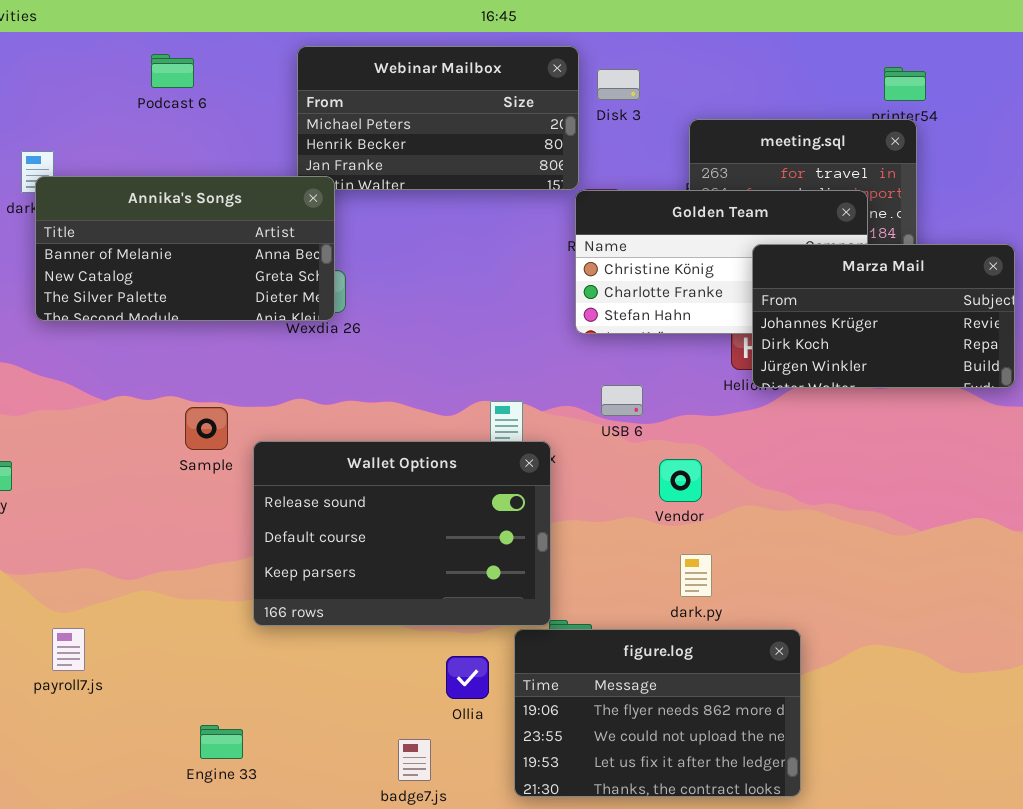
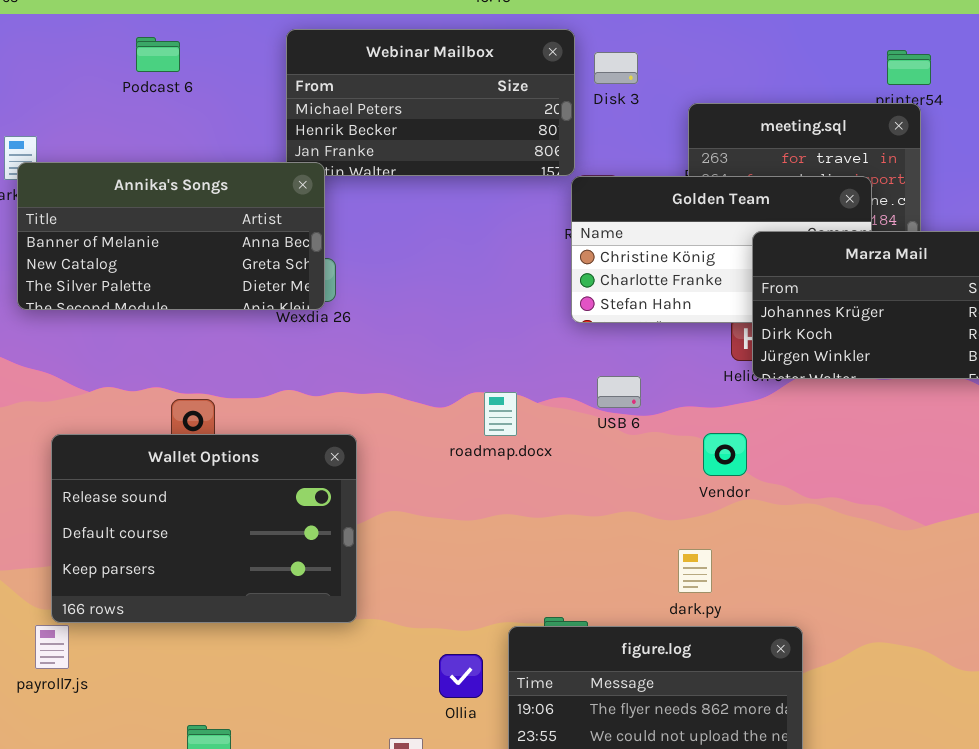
Wallet Options: [253,441,551,626] -> [51,434,357,623], moved
Vendor: [659,459,702,502] -> [703,433,747,476], moved

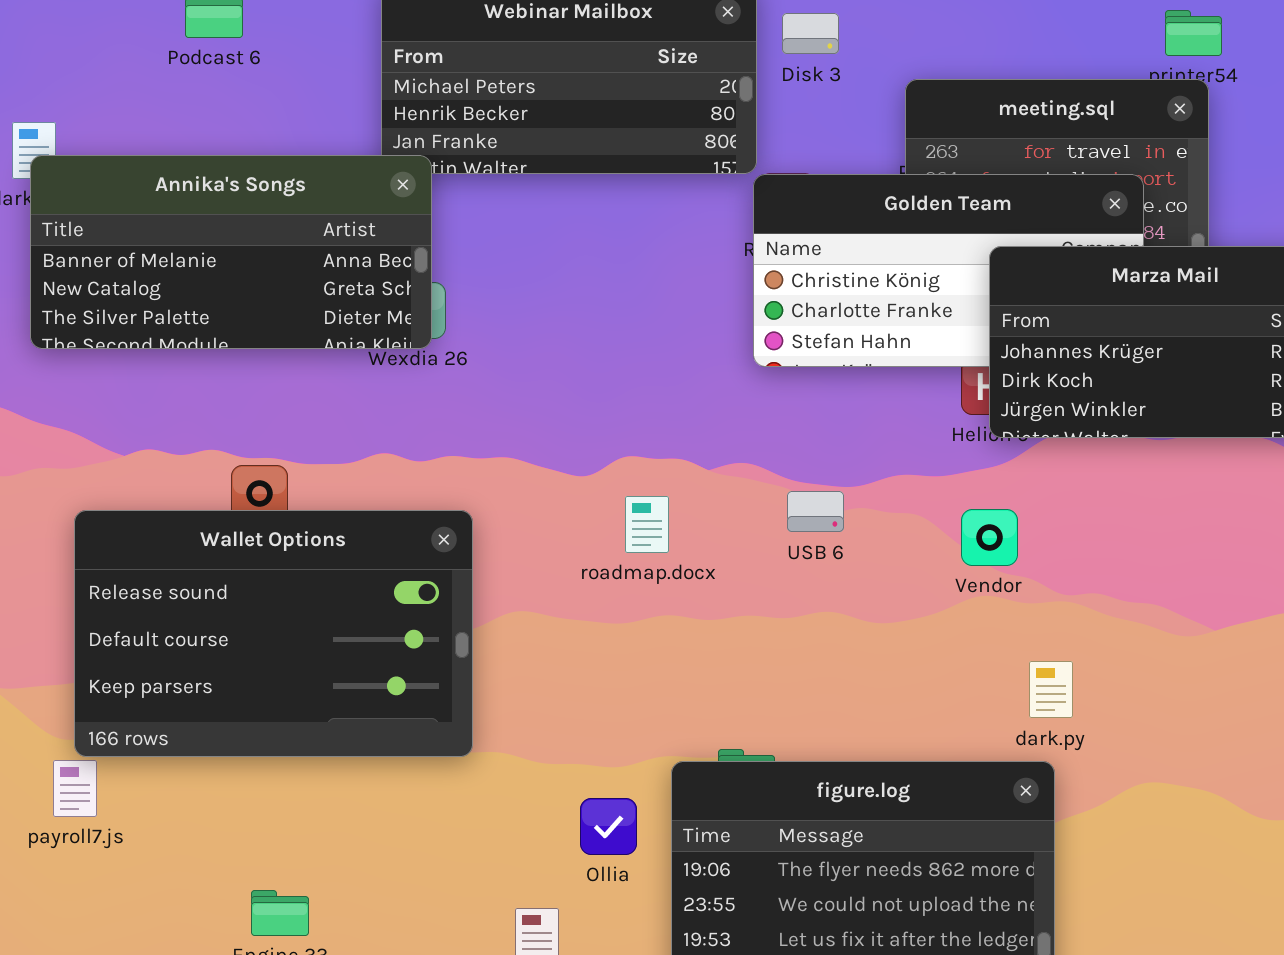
USB 6: [597,376,641,408] -> [787,491,844,532], moved
roadmap.docx: [484,392,517,436] -> [625,496,669,553], moved
Vendor: [703,433,747,476] -> [961,509,1018,566], moved
dark.py: [678,549,712,593] -> [1029,661,1073,718], moved

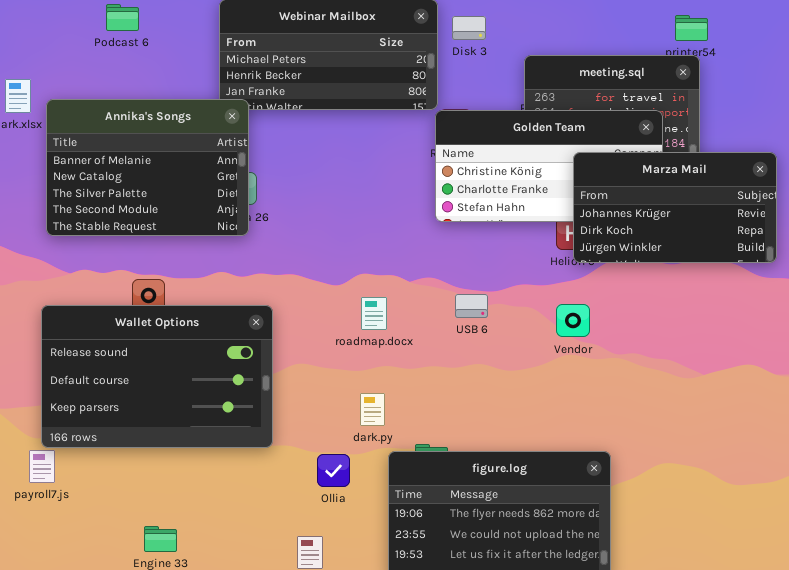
Annika's Songs: [30,155,432,349] -> [46,99,249,236], resized
dark.py: [1029,661,1073,718] -> [360,393,385,426], moved
Ollia: [580,798,637,855] -> [317,454,350,487], moved

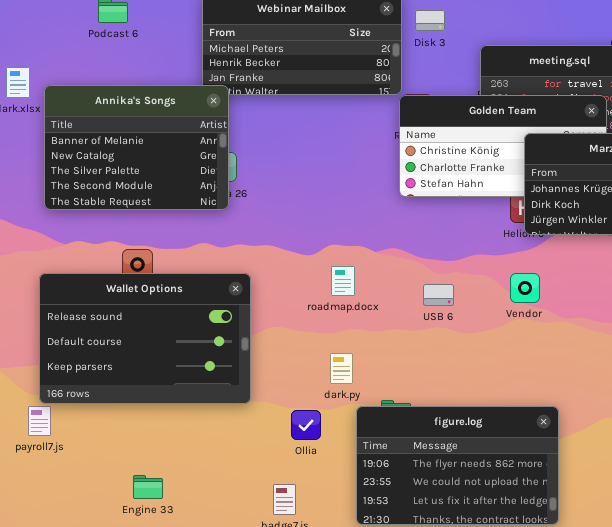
USB 6: [455,294,488,318] -> [423,284,454,306], moved

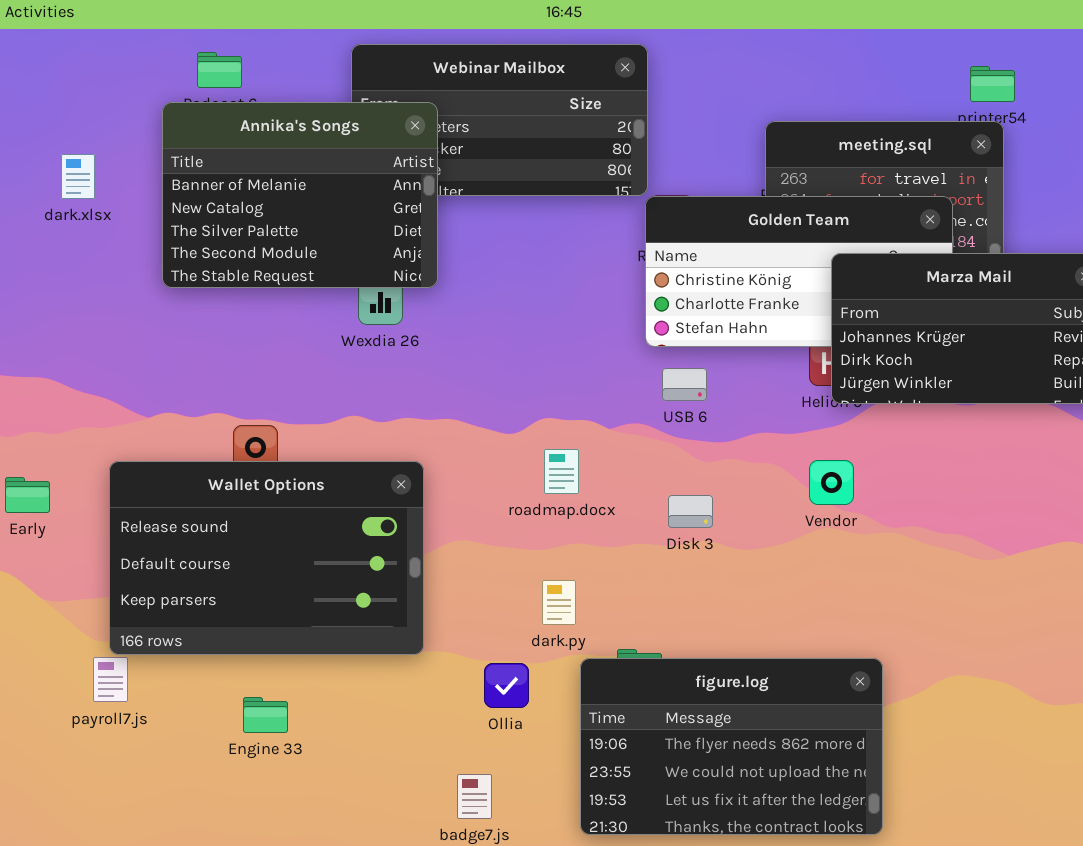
Disk 3: [415,10,445,31] -> [668,495,713,528], moved
Annika's Songs: [44,85,229,210] -> [162,102,438,288], moved
USB 6: [423,284,454,306] -> [662,368,707,401], moved
Engine 33: [133,475,163,499] -> [243,697,288,733], moved

